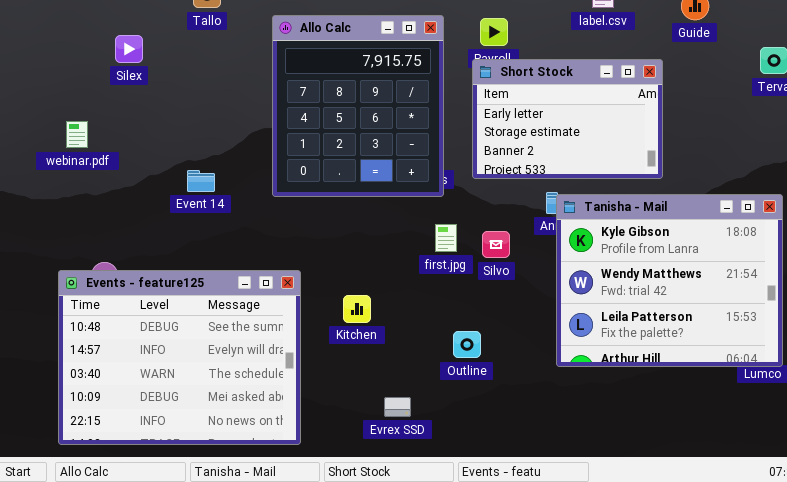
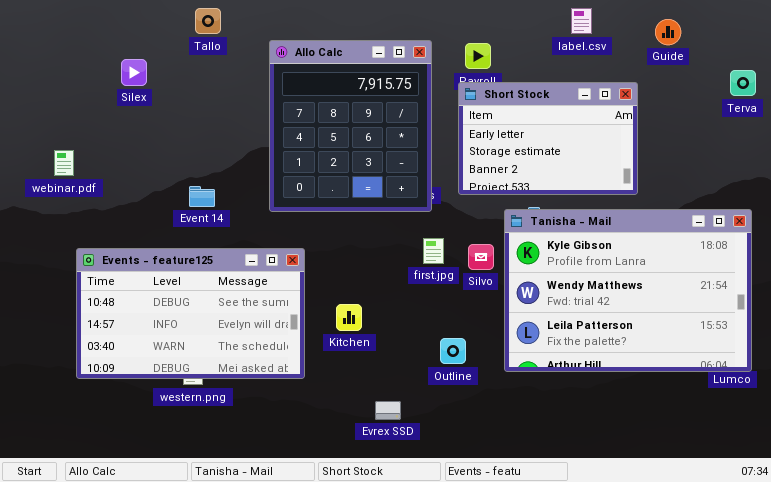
webinar.pdf: [66,121,88,148] -> [54,150,74,176], moved
Tanisha - Mail: [556,194,783,367] -> [504,209,752,372], resized
Events - feature125: [58,270,301,445] -> [76,248,305,379], moved, resized

